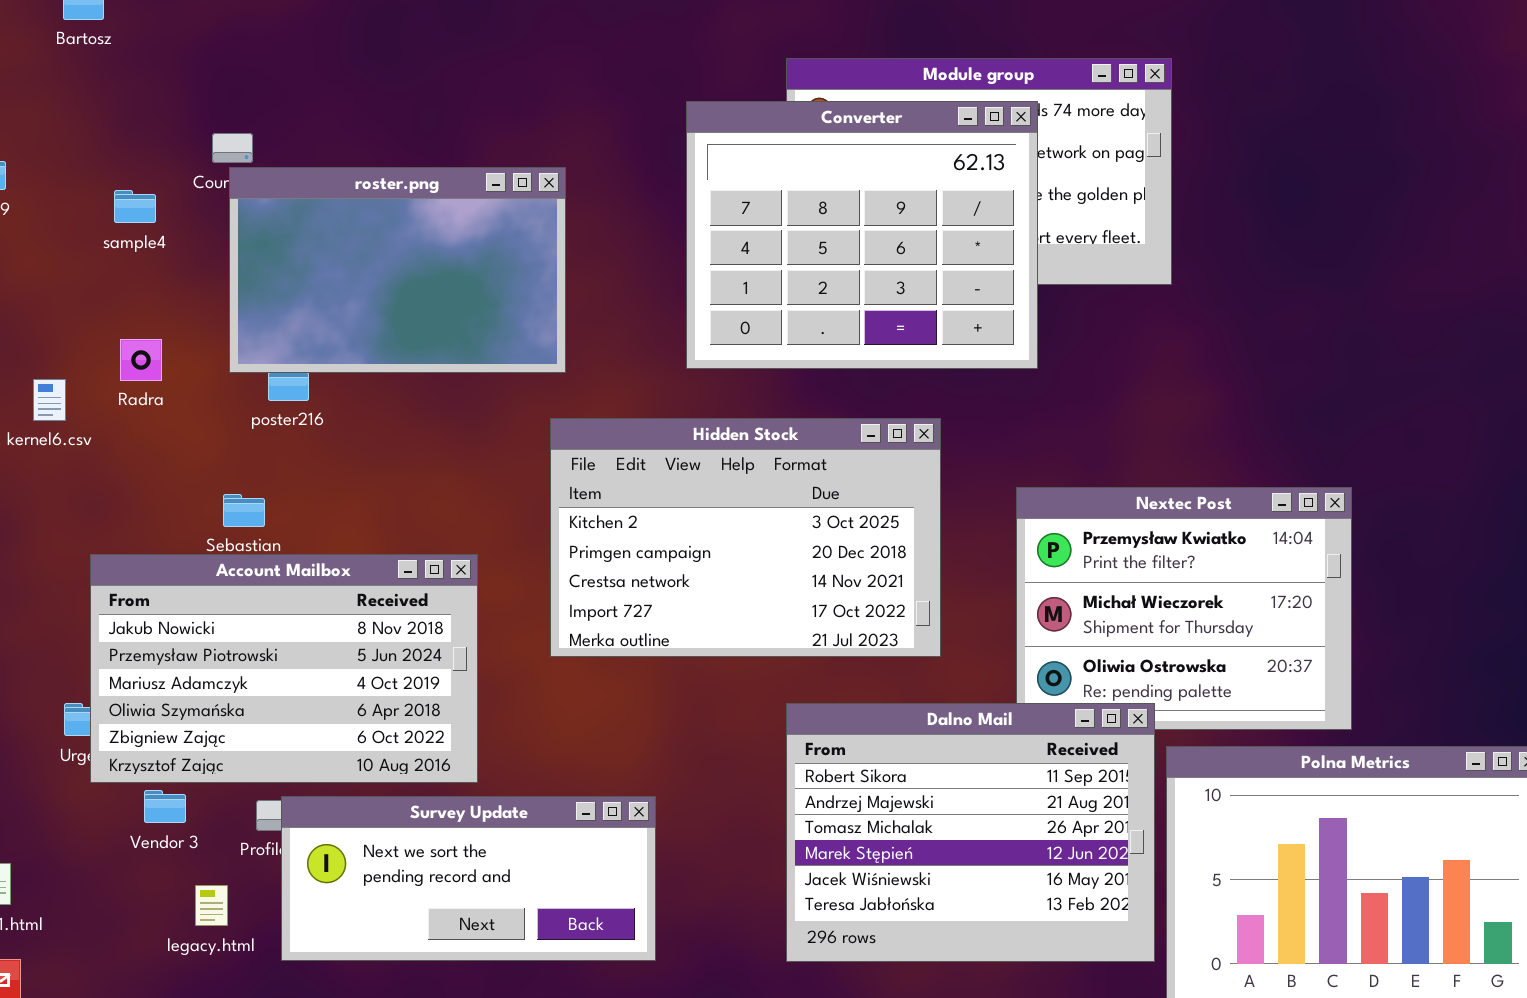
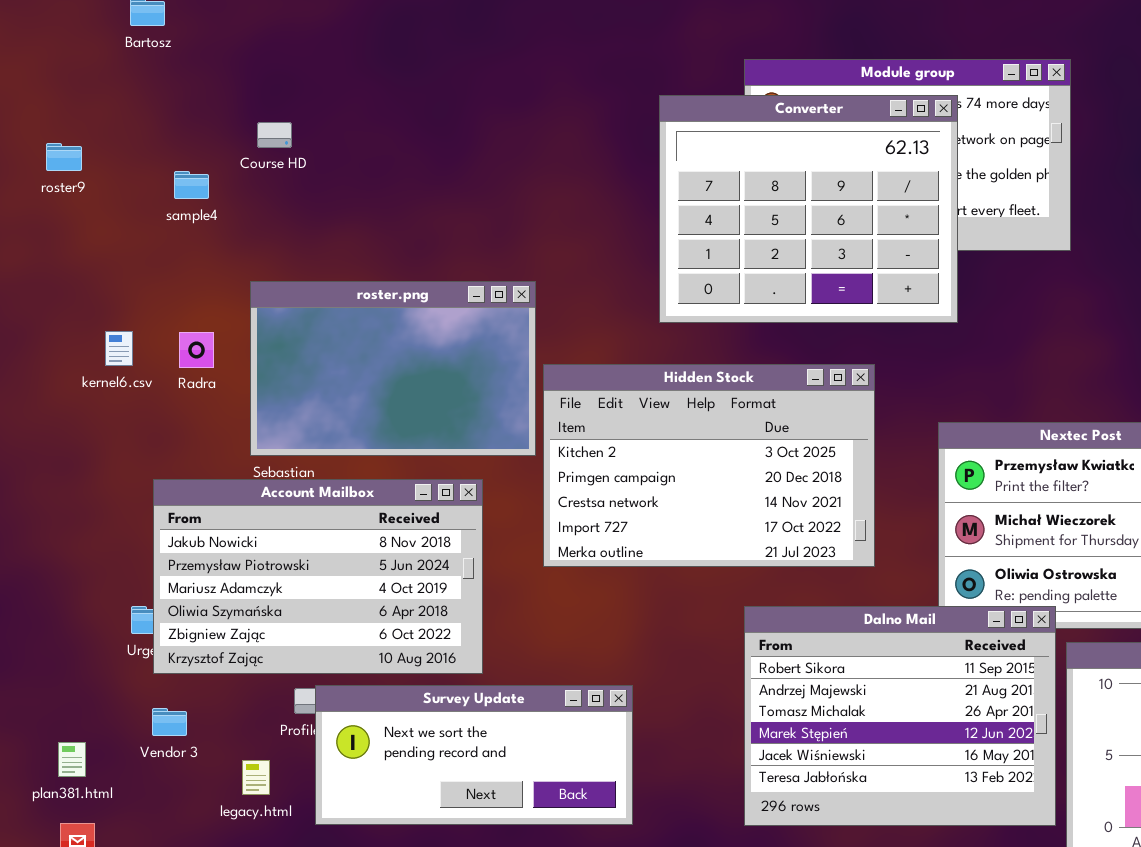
roster.png: [229,167,566,373] -> [250,281,536,456], moved
Radra: [120,339,162,381] -> [179,332,214,368], moved
Vendor 3: [144,790,186,823] -> [152,708,187,736], moved

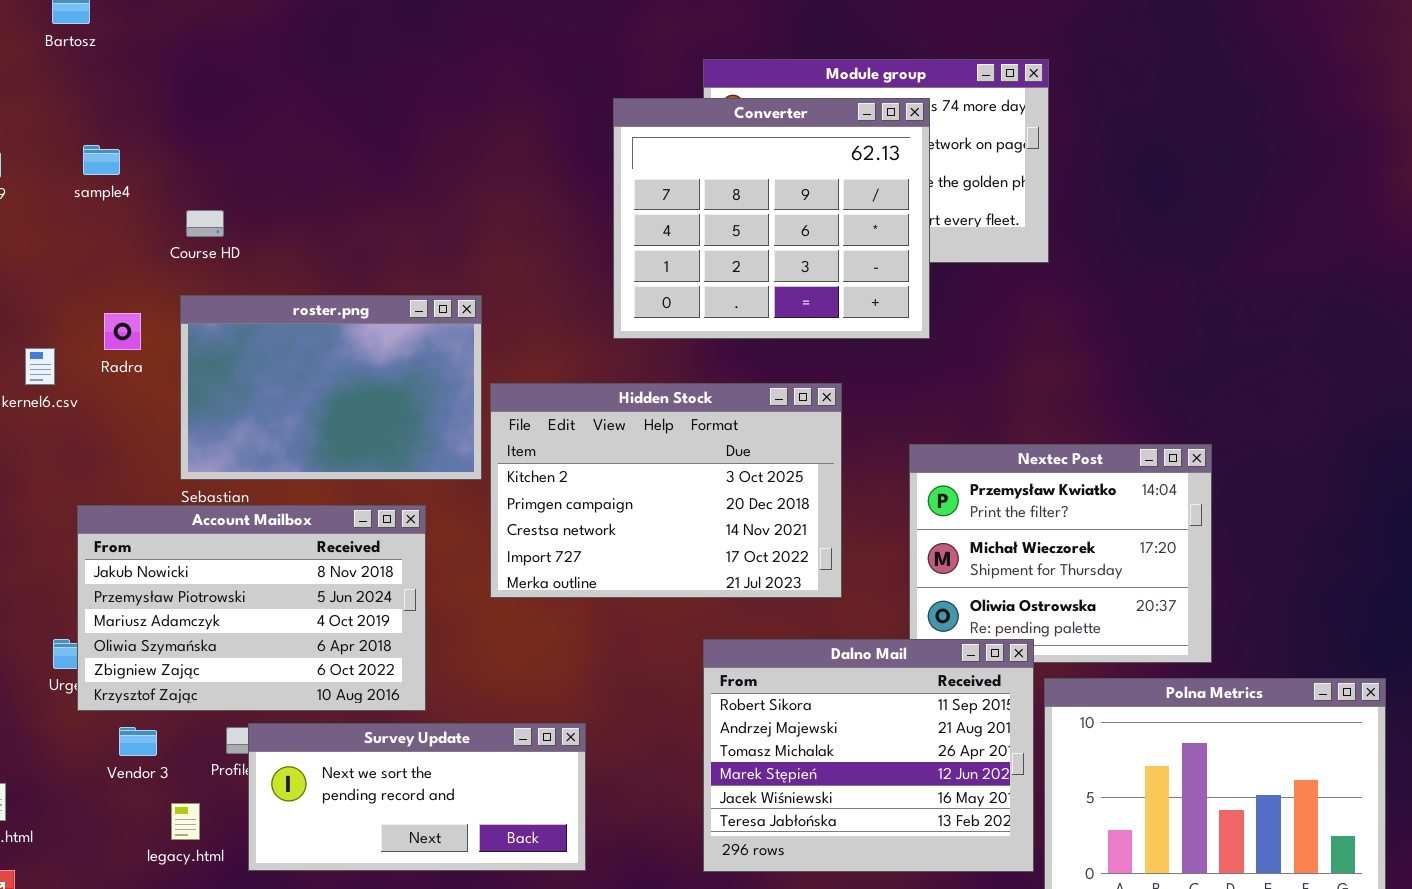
Course HD: [257,122,292,148] -> [186,210,224,237], moved
sample4: [174,171,209,199] -> [83,145,120,175], moved
Radra: [179,332,214,368] -> [104,313,141,350], moved
Vendor 3: [152,708,187,736] -> [119,727,157,756], moved

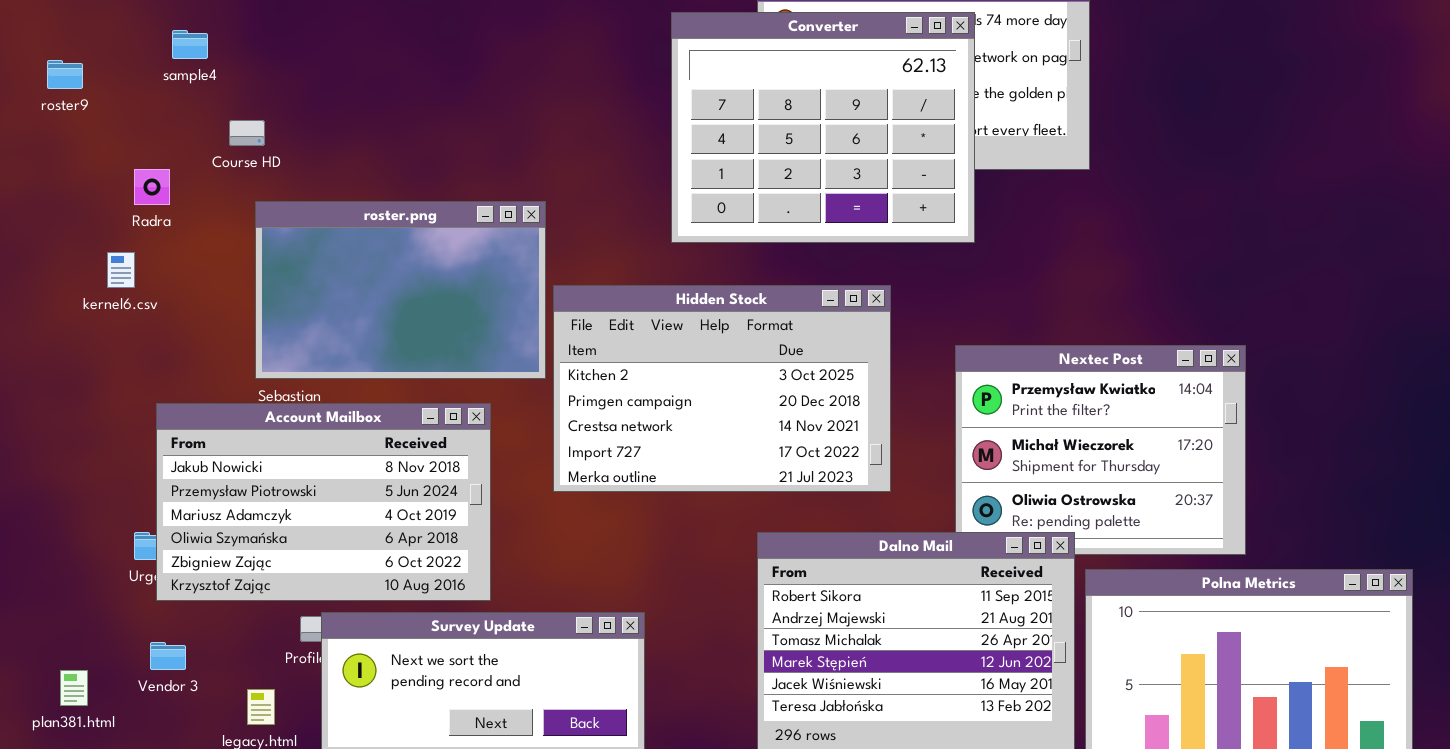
sample4: [83,145,120,175] -> [172,30,208,59], moved
Course HD: [186,210,224,237] -> [229,120,265,146], moved
Radra: [104,313,141,350] -> [134,169,170,205], moved
Vendor 3: [119,727,157,756] -> [150,642,186,670], moved

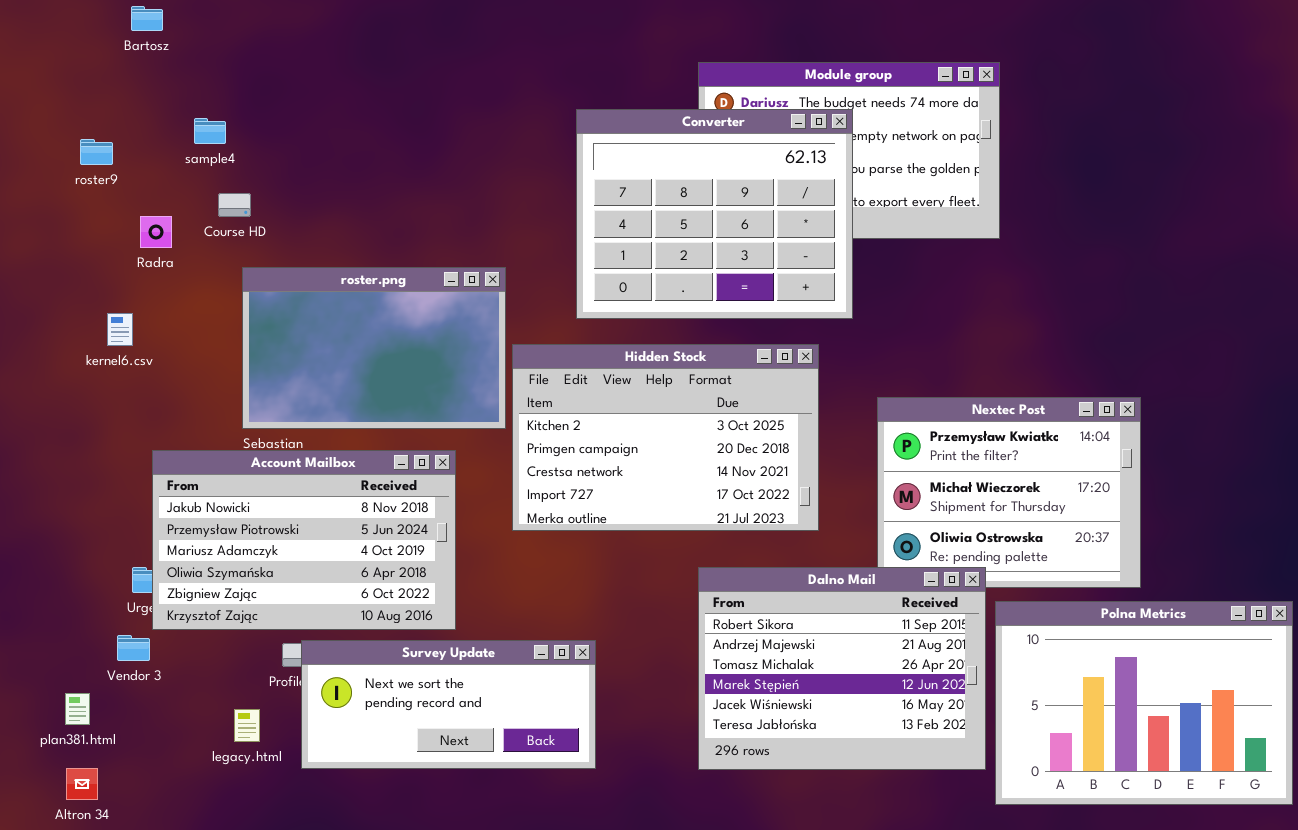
Converter: [671,12,975,243] -> [576,109,853,319], moved
sample4: [172,30,208,59] -> [194,118,226,144], moved
roster9: [47,60,83,89] -> [80,139,113,165], moved
Radra: [134,169,170,205] -> [140,216,172,248], moved
Vendor 3: [150,642,186,670] -> [117,635,150,661], moved

